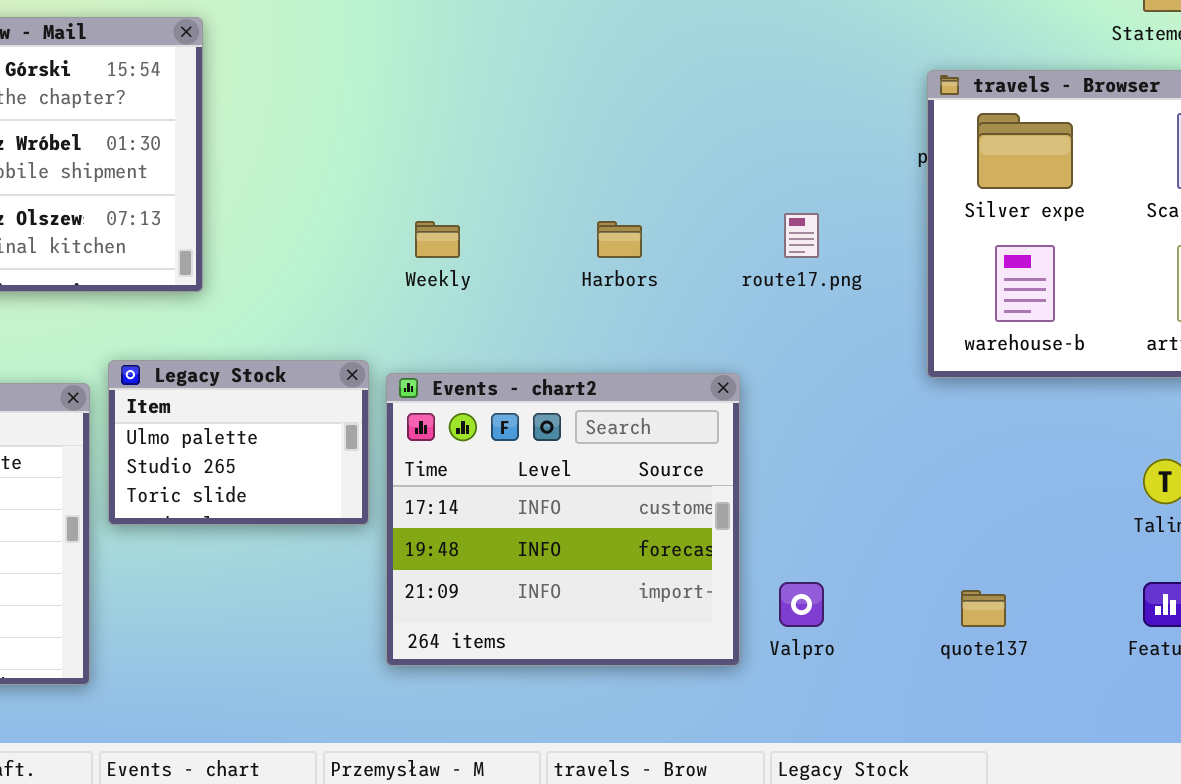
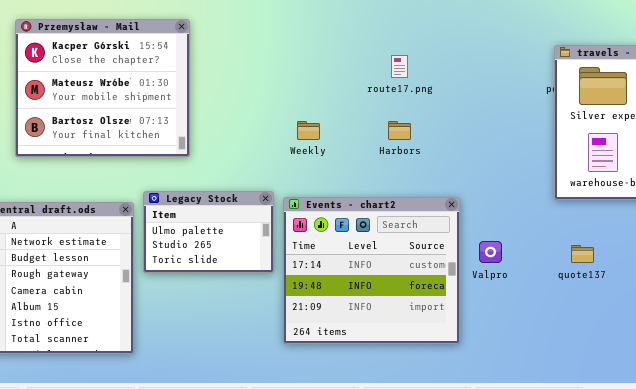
route17.png: [784,213,819,258] -> [391,55,408,78], moved
Valpro: [779,582,824,627] -> [479,241,502,263], moved
quote137: [961,590,1006,627] -> [571,245,594,263], moved

